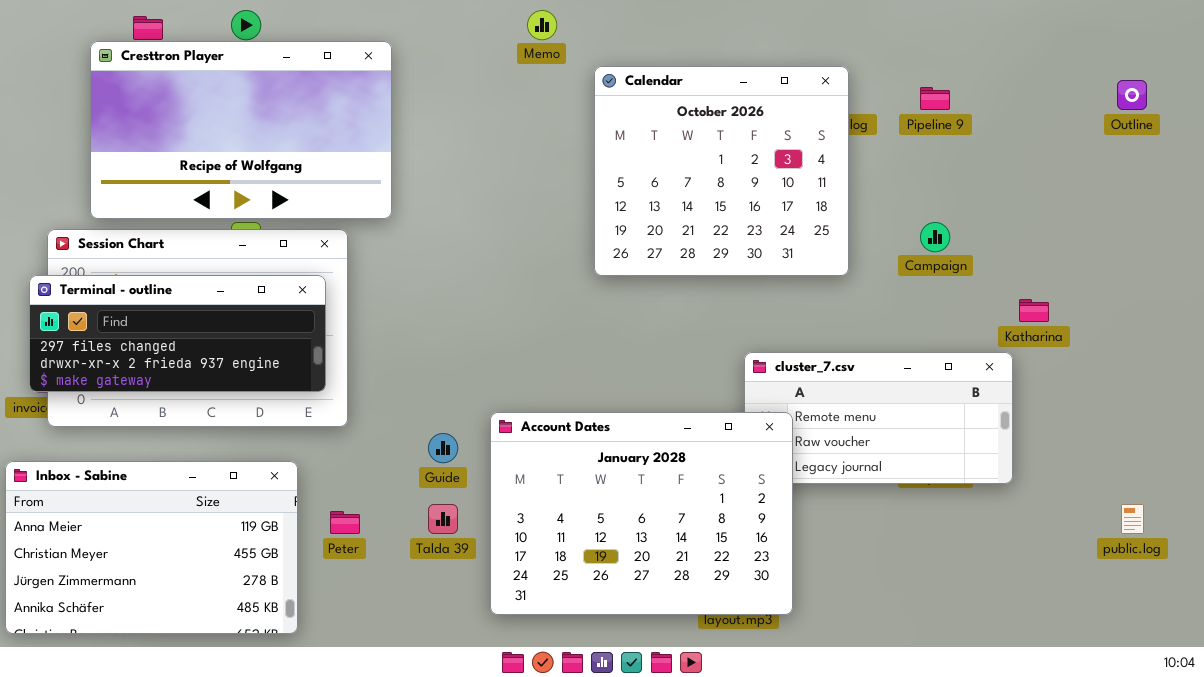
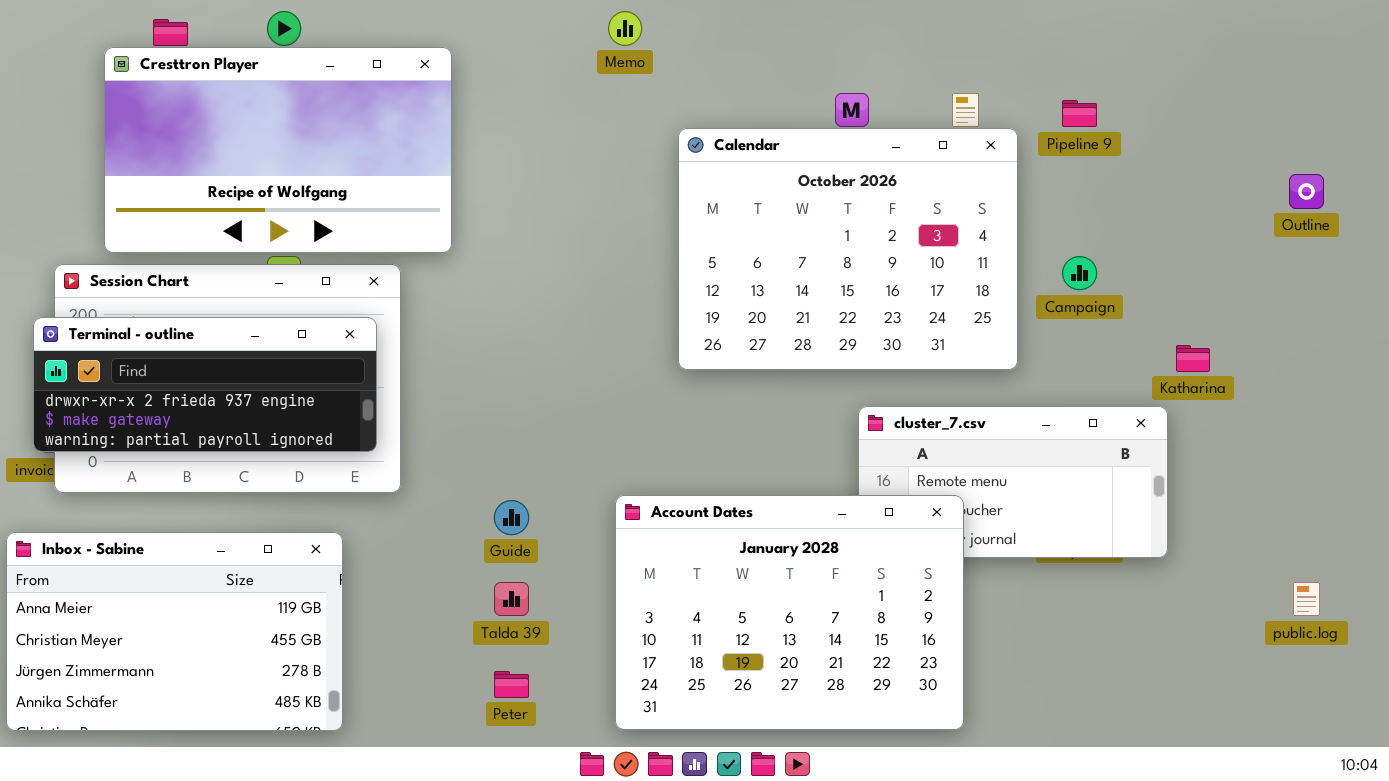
Calendar: [594,66,849,276] -> [678,128,1018,370], moved, resized
Outline: [1117,80,1147,110] -> [1289,174,1324,209], moved
Terminal - outline: [29,275,326,392] -> [33,317,377,452], scrolled down 1 row
Account Dates: [490,412,793,615] -> [615,495,964,730], moved
Peter: [330,511,360,534] -> [494,671,529,698], moved

